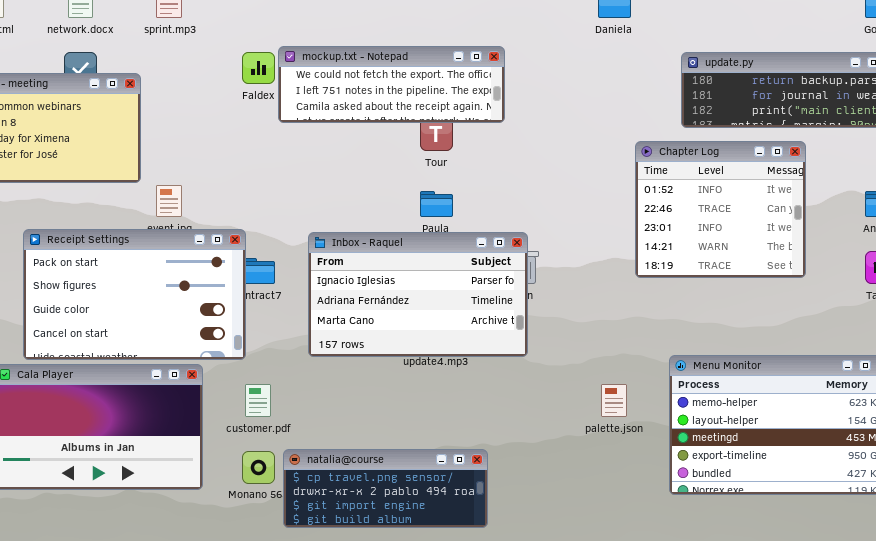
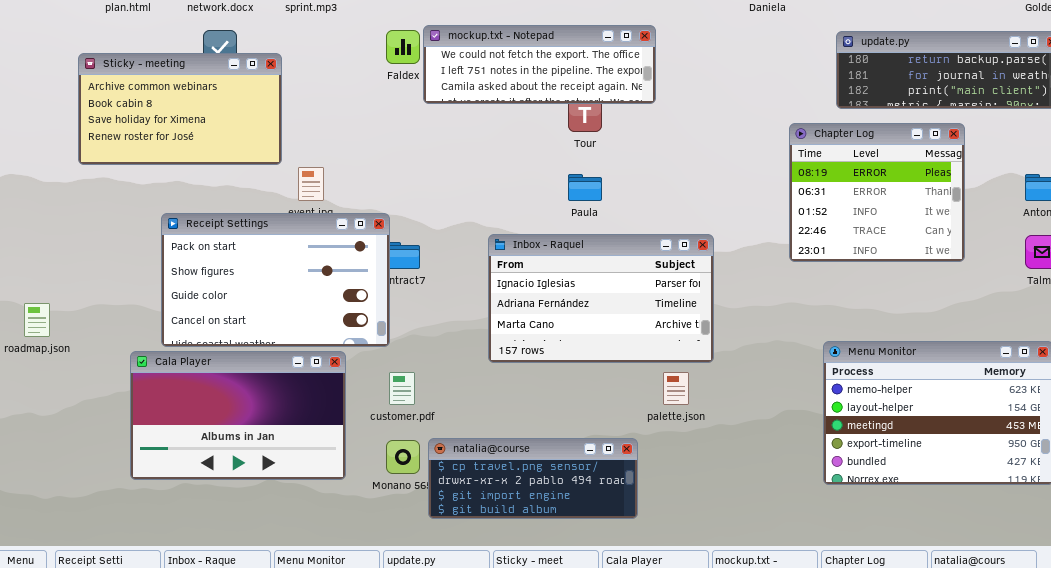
Chapter Log: [635,141,806,278] -> [789,123,965,262], scrolled up 2 rows
Inbox - Raquel: [308,232,528,357] -> [488,234,714,363], moved
palette.json: [601,384,627,417] -> [663,372,689,405], moved

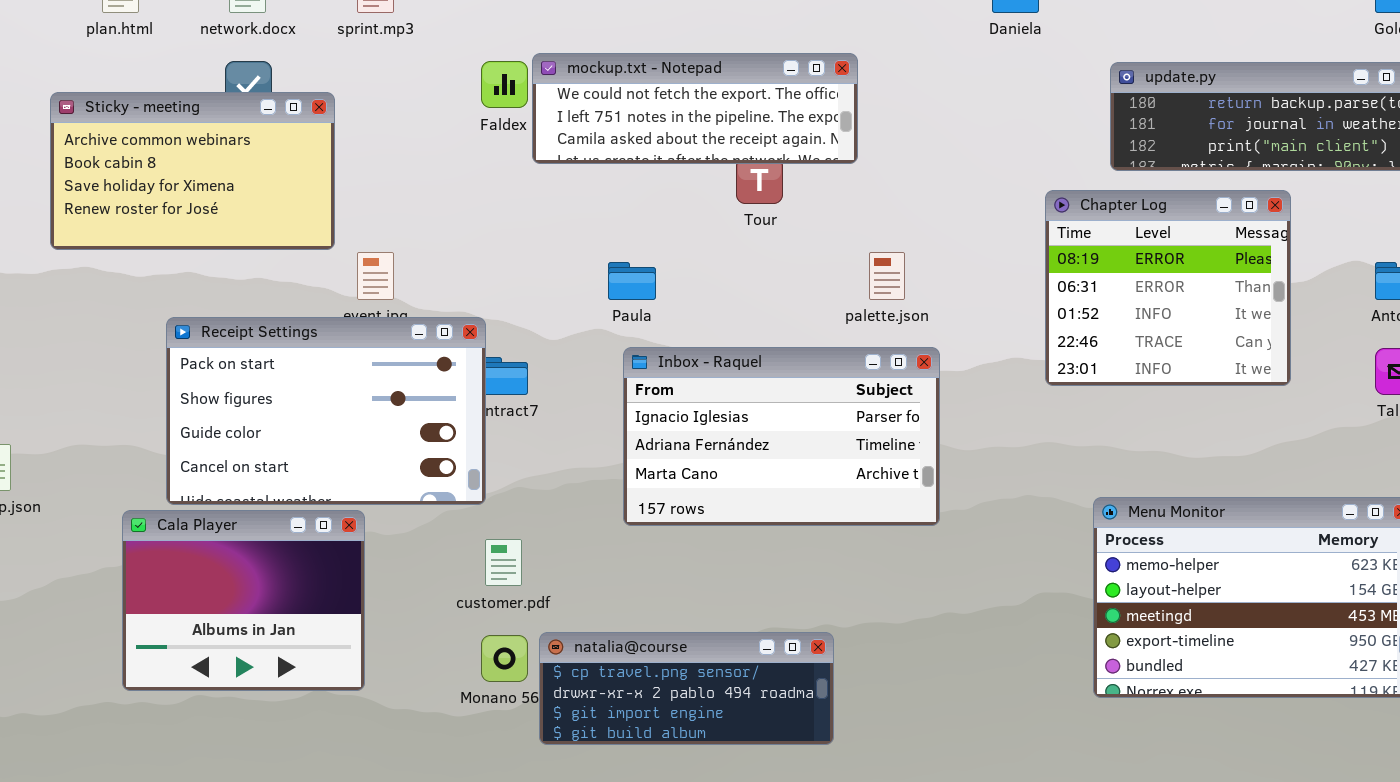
Paula: [568,174,602,201] -> [608,262,656,300], moved
Cala Player: [130,351,346,480] -> [122,510,365,691], resized
palette.json: [663,372,689,405] -> [869,252,905,300], moved

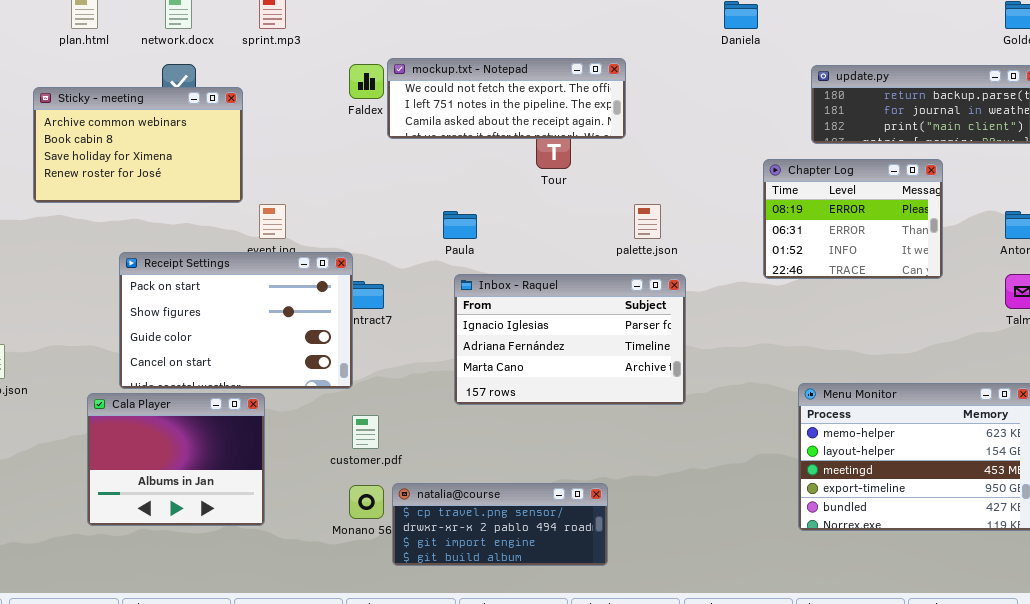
Chapter Log: [1045,190,1291,386] -> [763,159,943,279], resized

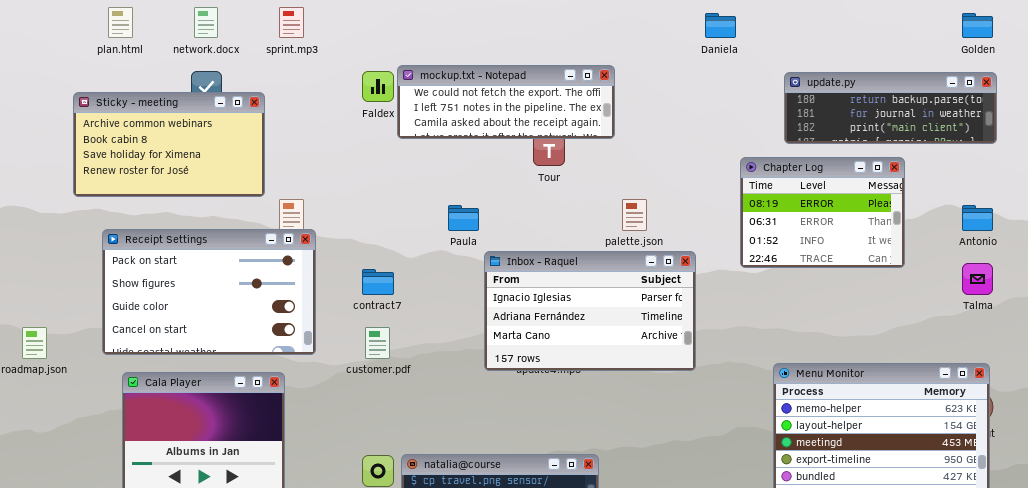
Receipt Settings: [119,252,353,389] -> [102,229,316,355], moved
Inbox - Raquel: [454,274,686,405] -> [484,251,696,371], moved
customer.pdf: [352,415,379,449] -> [365,327,390,359], moved

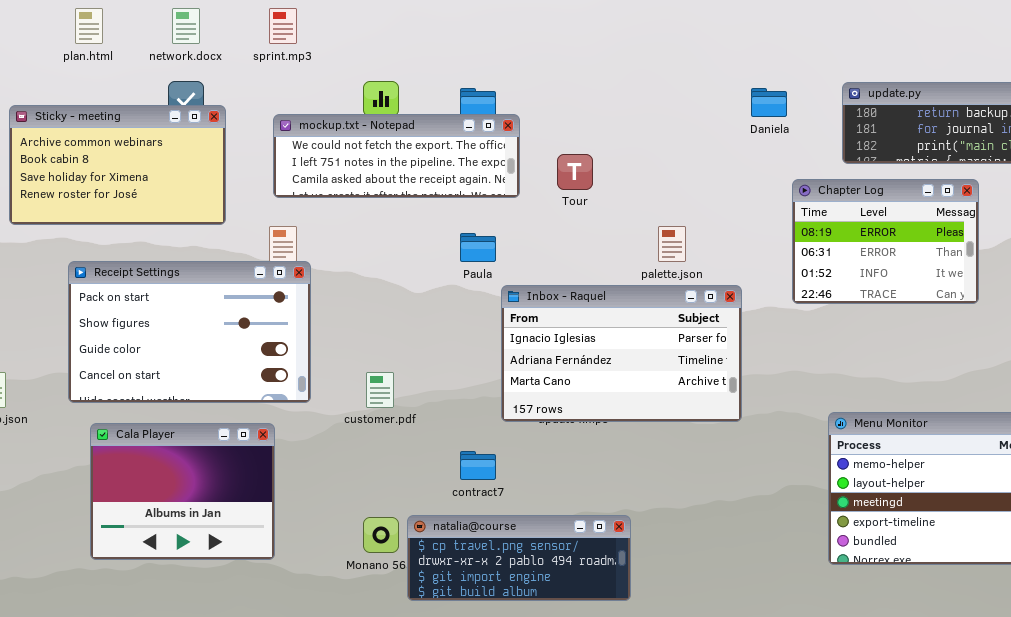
Daniela: [705,13,736,38] -> [751,88,787,117], moved
mockup.txt - Notepad: [397,65,615,139] -> [273,114,520,198], moved
Sticky - meeting: [73,92,265,197] -> [9,105,226,225], moved
contract7: [362,269,394,295] -> [460,451,496,480], moved

